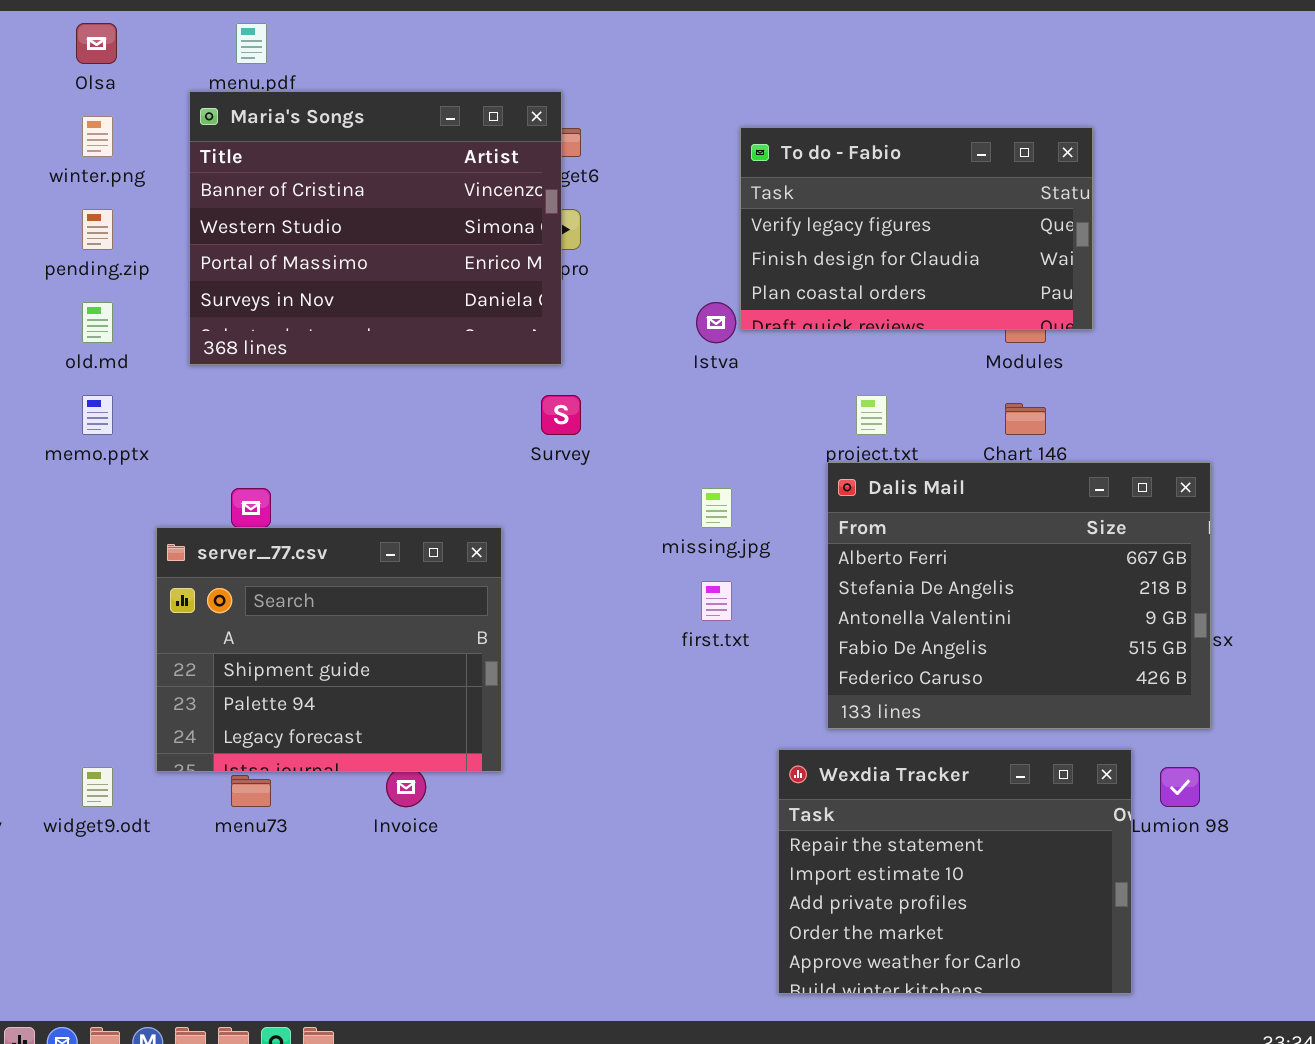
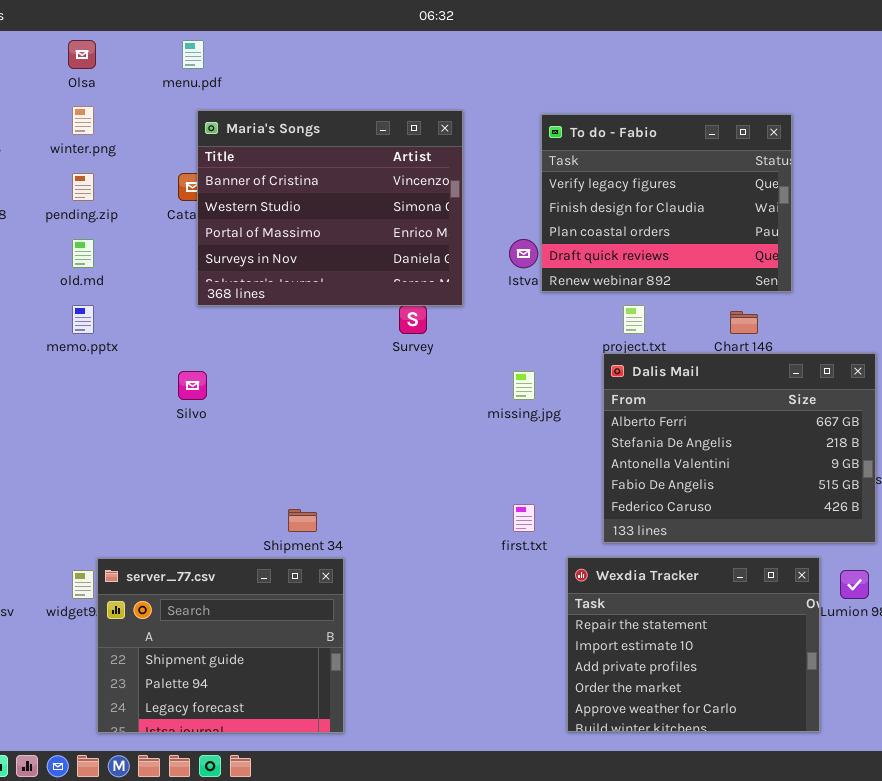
Maria's Songs: [189,91,562,365] -> [197,110,463,306], moved
To do - Fabio: [740,127,1093,330] -> [541,114,792,292], resized
server_77.csv: [156,527,502,772] -> [97,558,344,733], moved
first.txt: [701,581,732,621] -> [513,504,535,532], moved

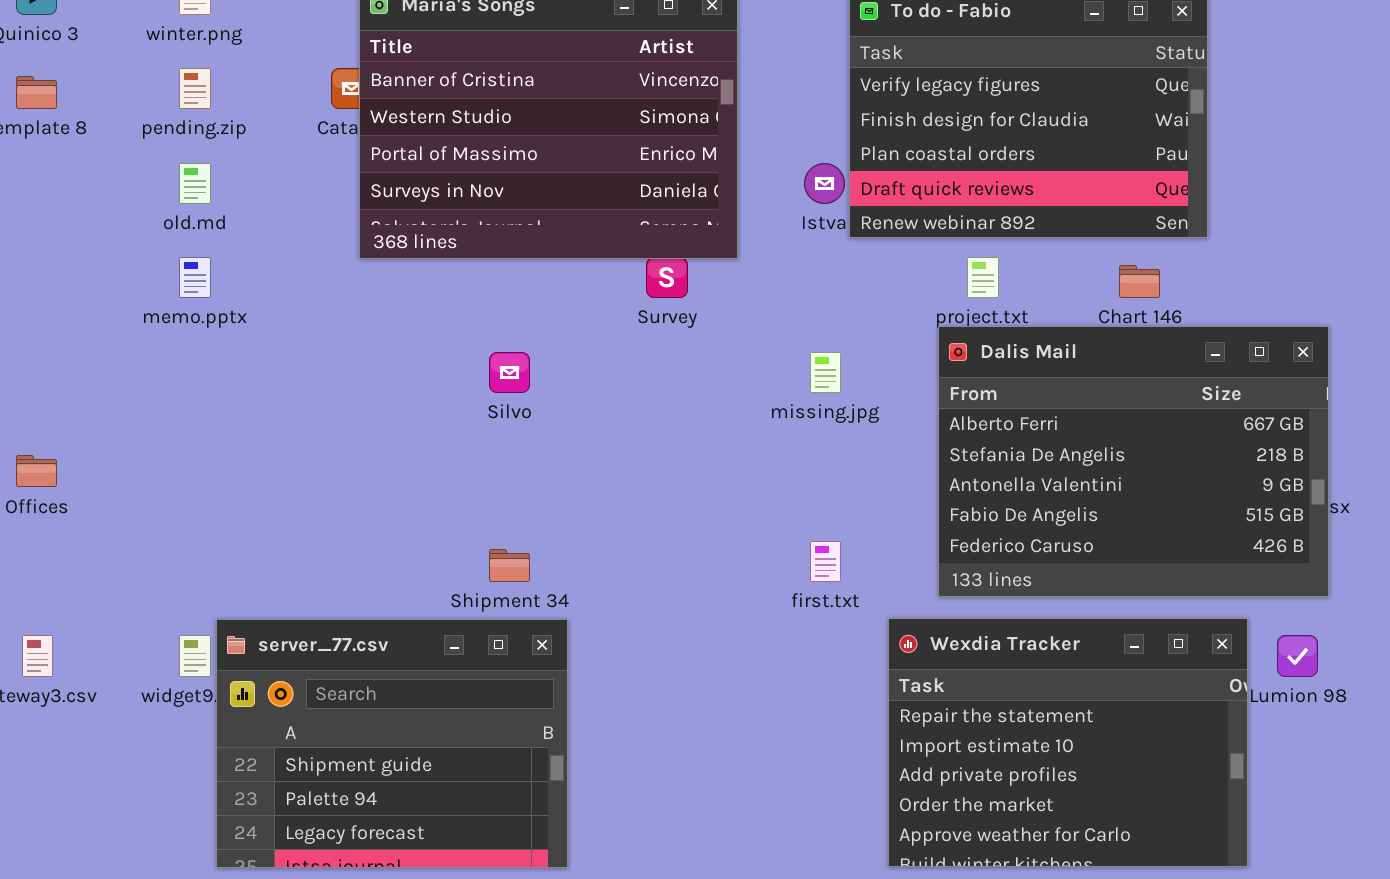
Silvo: [178,371,207,400] -> [489,352,530,393], moved

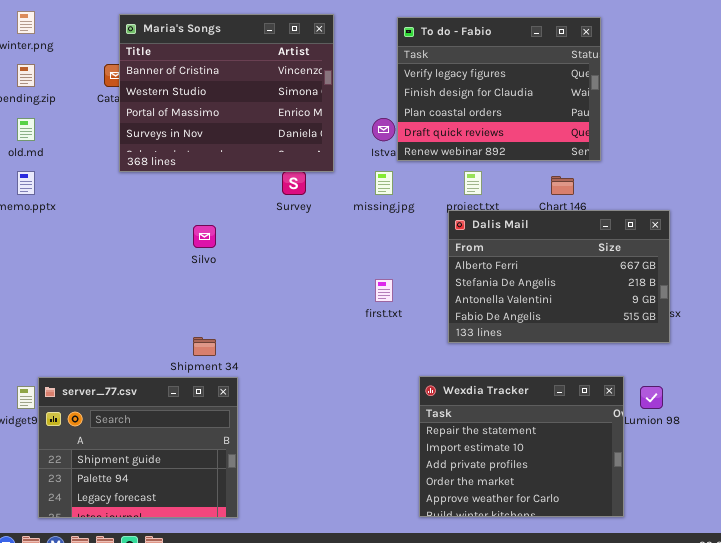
Dalis Mail: [938,326,1329,597] -> [448,210,670,343], resized
missing.jpg: [810,352,841,393] -> [375,171,393,195], moved
first.txt: [810,541,841,582] -> [375,279,393,302], moved

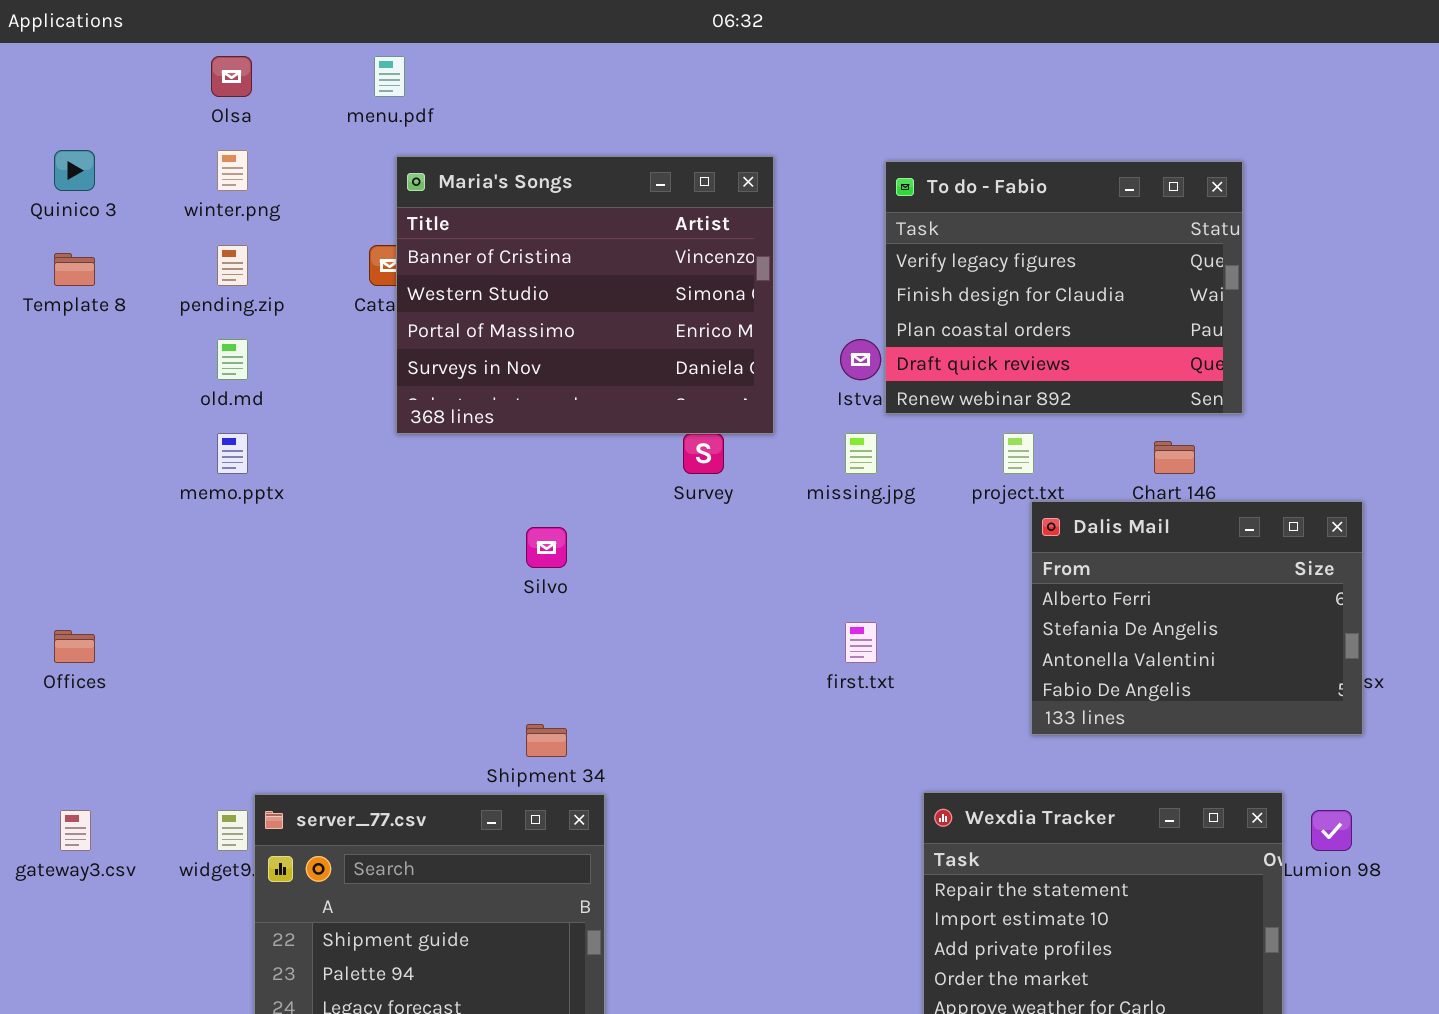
Dalis Mail: [448,210,670,343] -> [1031,501,1363,735], resized

